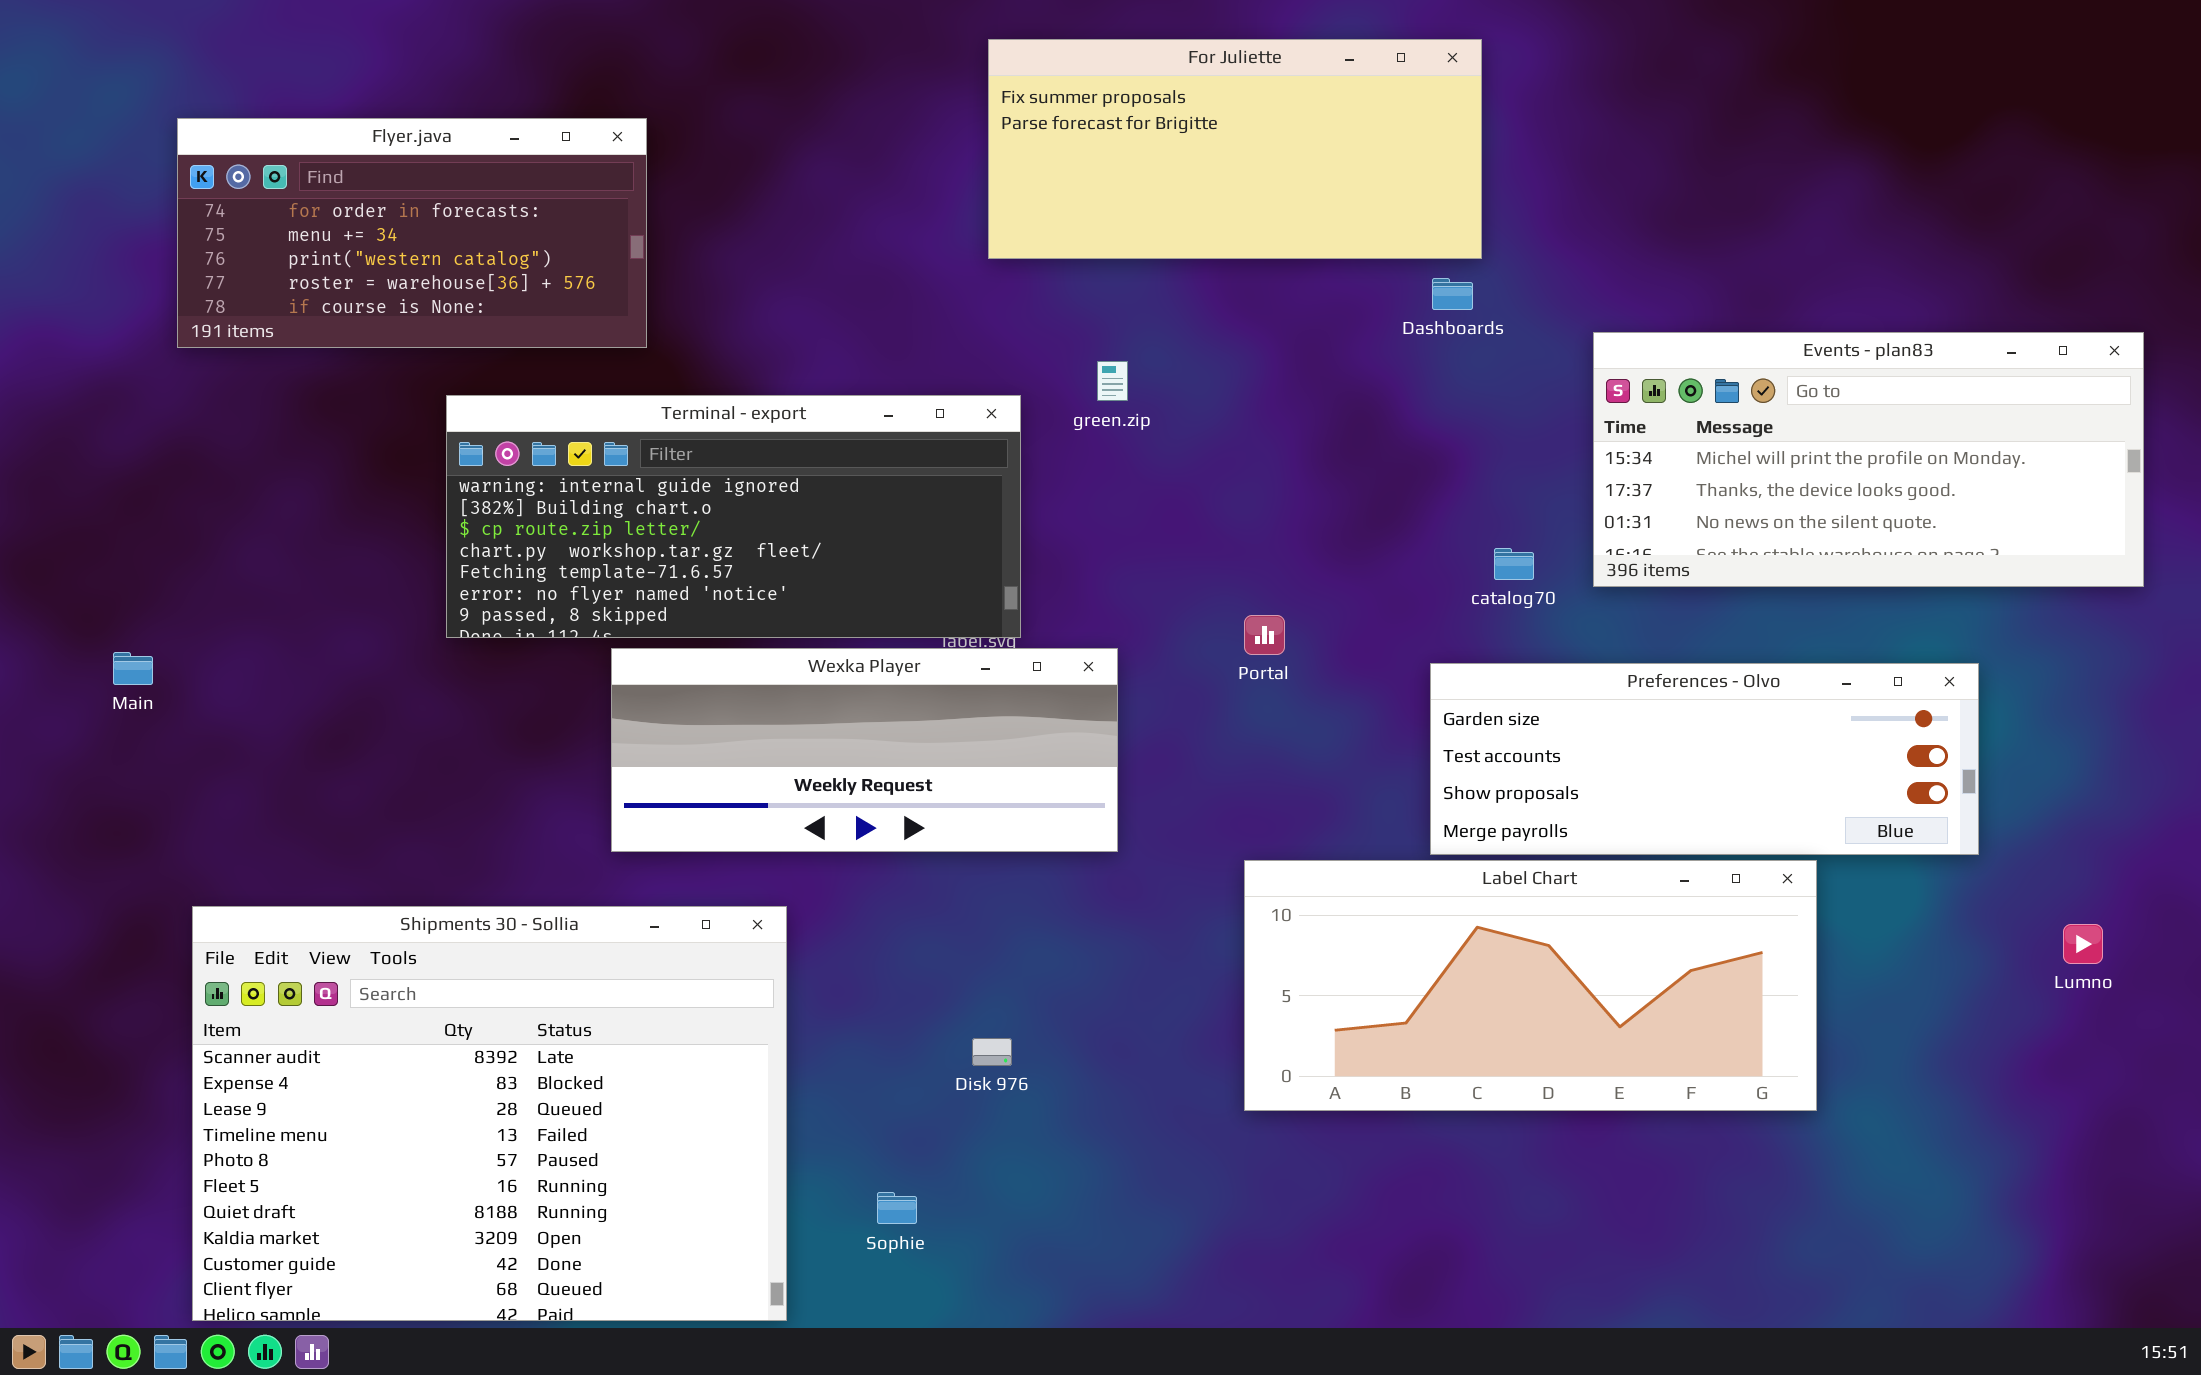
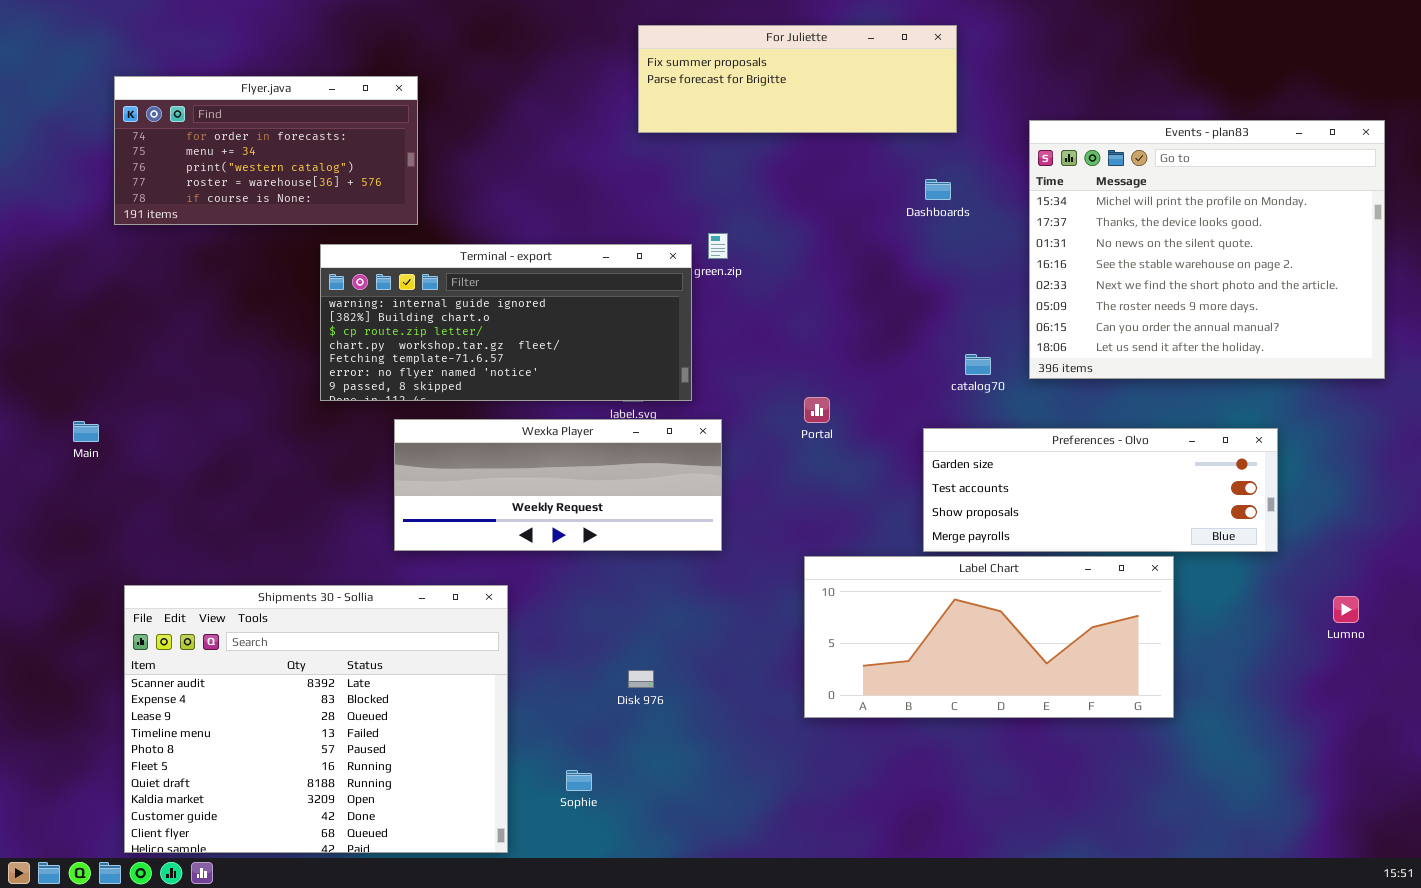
For Juliette: [988,39,1482,259] -> [638,25,957,133], resized
Events - plan83: [1593,332,2144,587] -> [1029,120,1385,379], resized
Terminal - export: [446,395,1021,638] -> [320,244,692,401], moved

